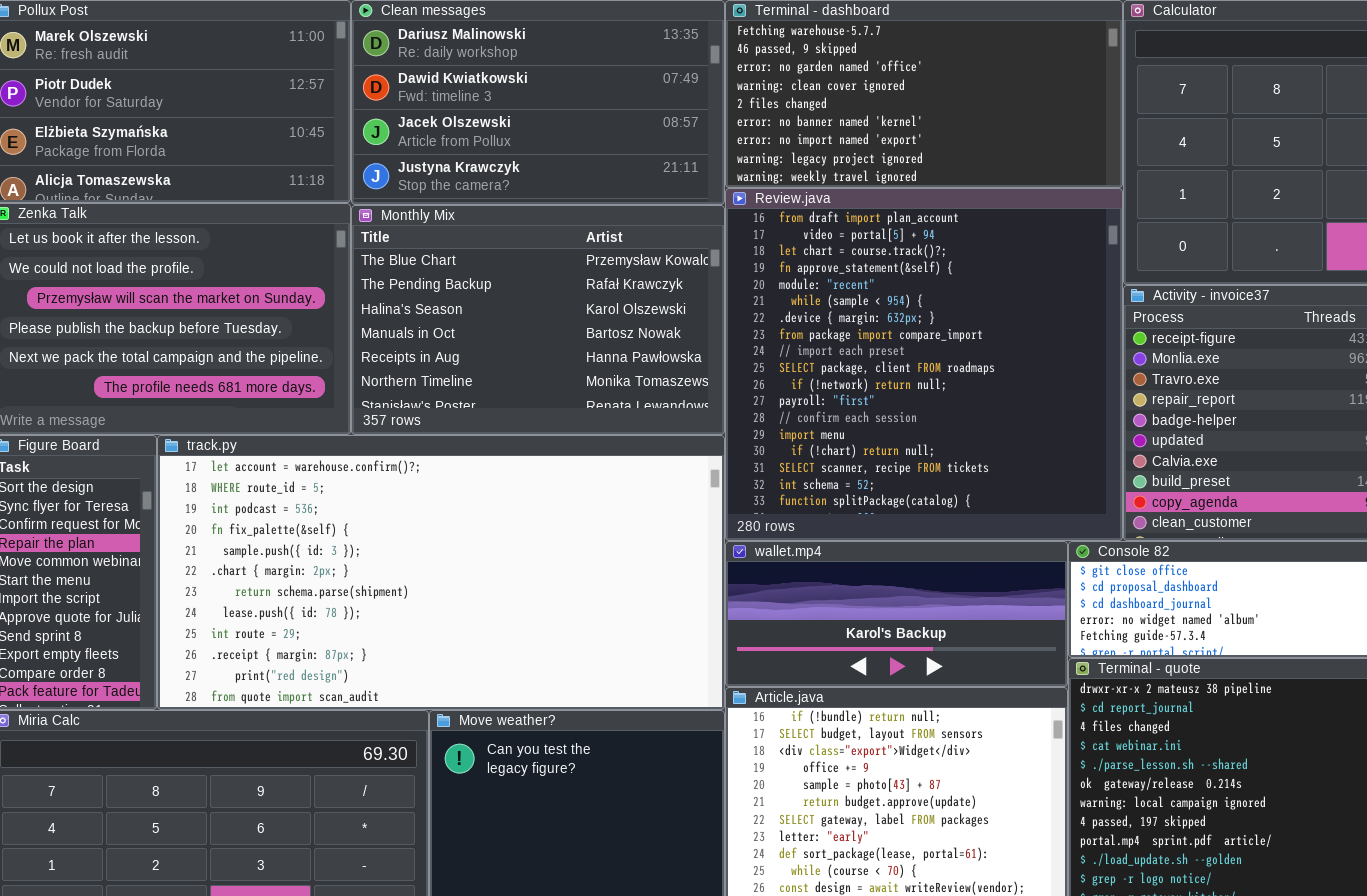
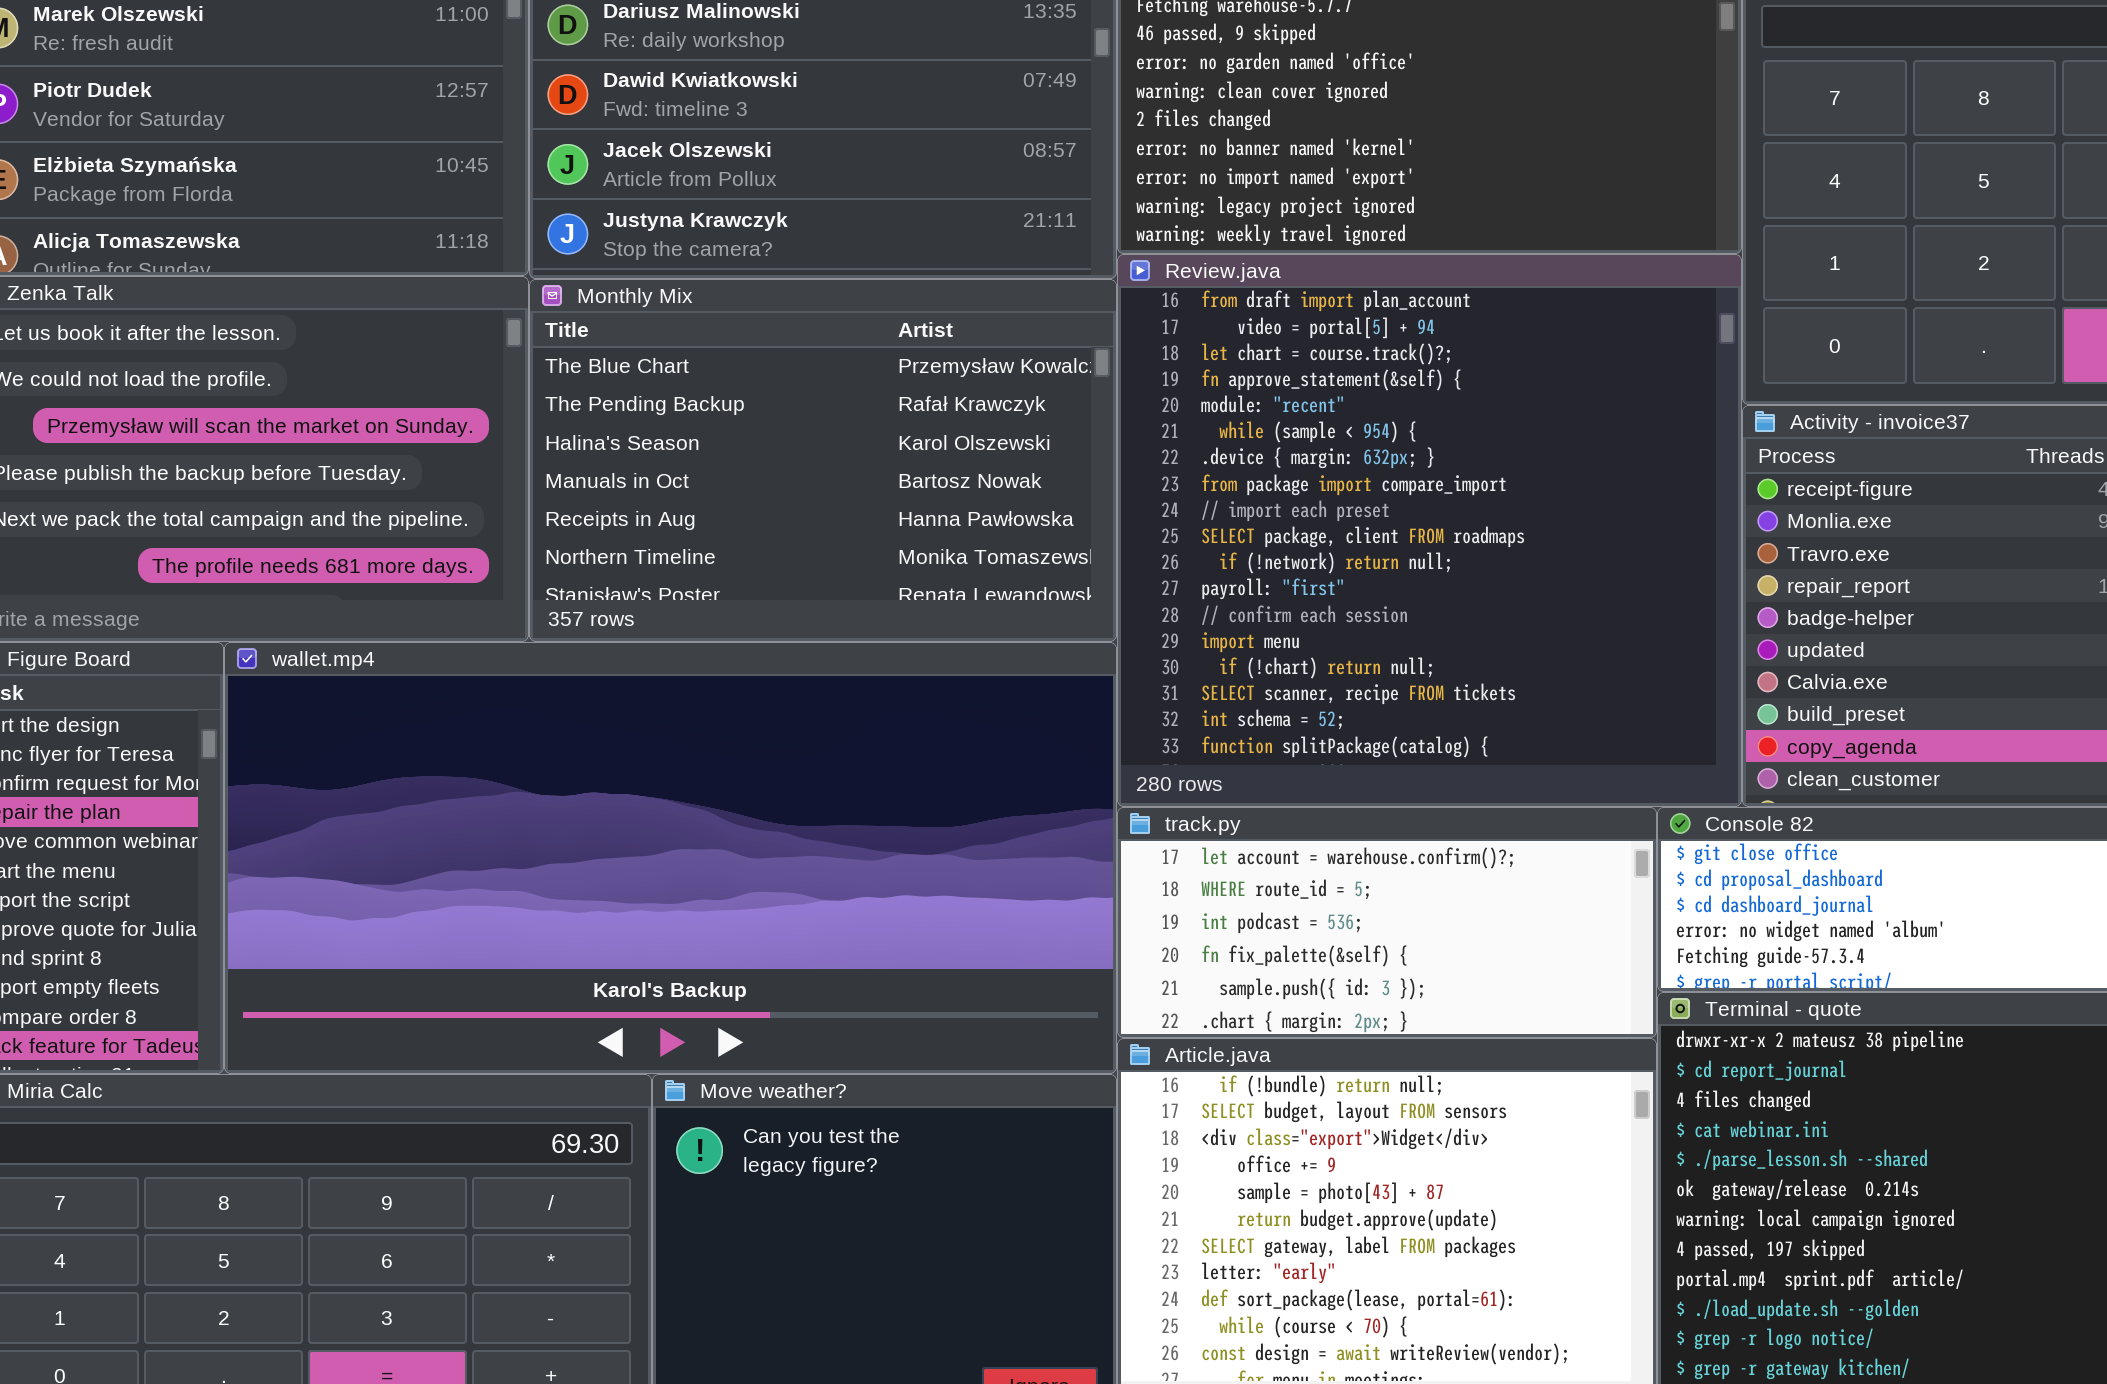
track.py: [157,435,725,710] -> [1117,807,1657,1038], moved, resized
wallet.mp4: [725,541,1068,687] -> [224,642,1117,1074], moved, resized

